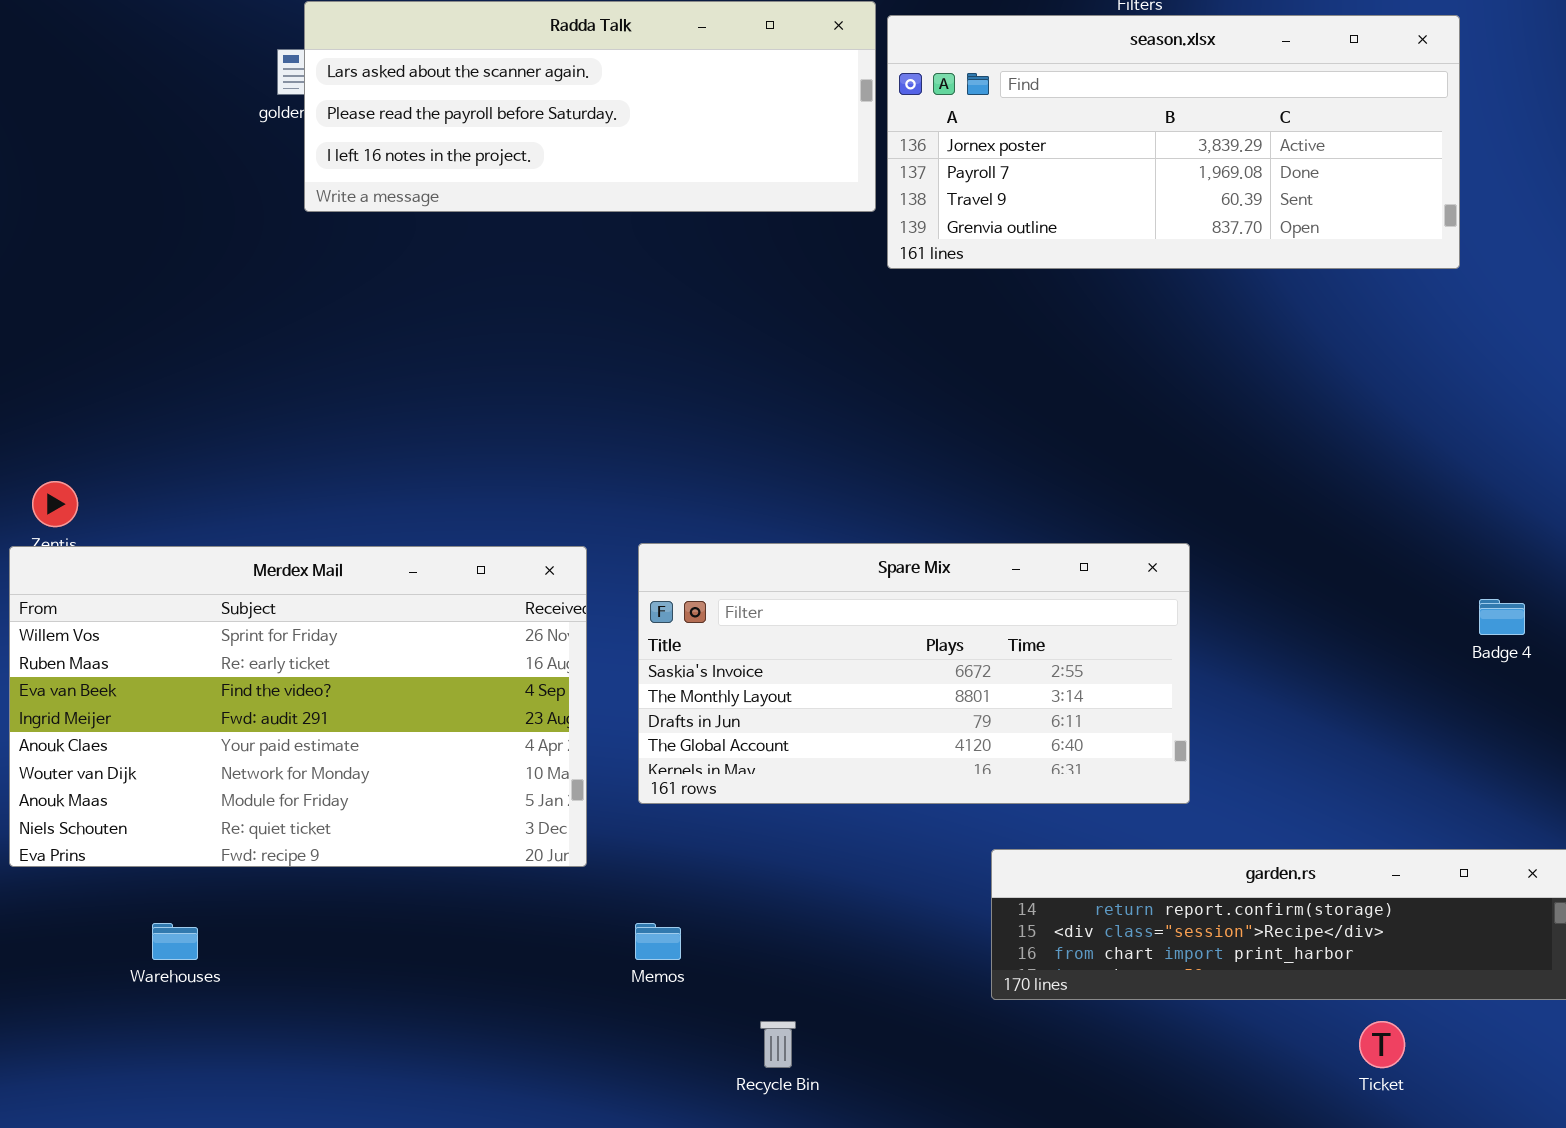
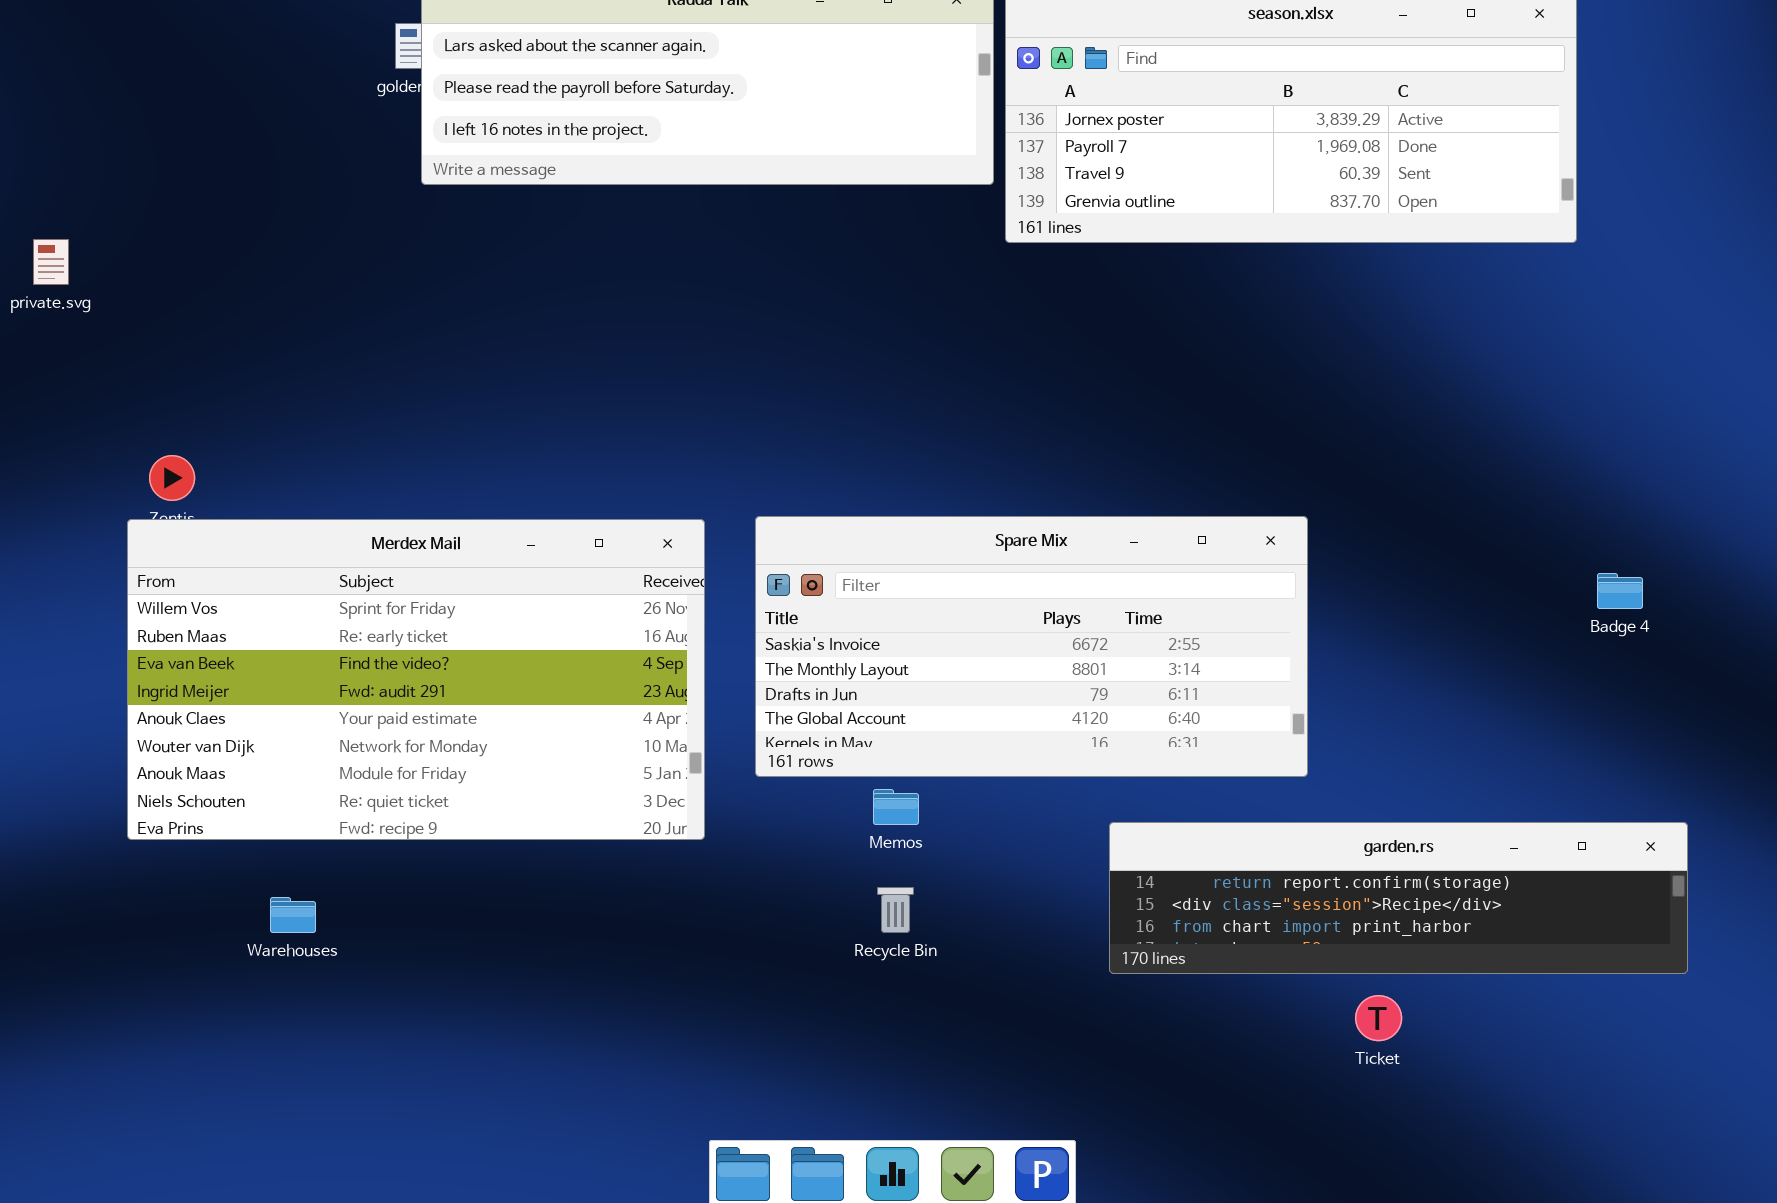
Memos: [635,923,681,960] -> [873,789,919,825], moved
Recycle Bin: [760,1021,796,1068] -> [877,887,914,933], moved
Ticket: [1359,1021,1405,1068] -> [1355,995,1402,1041], moved

